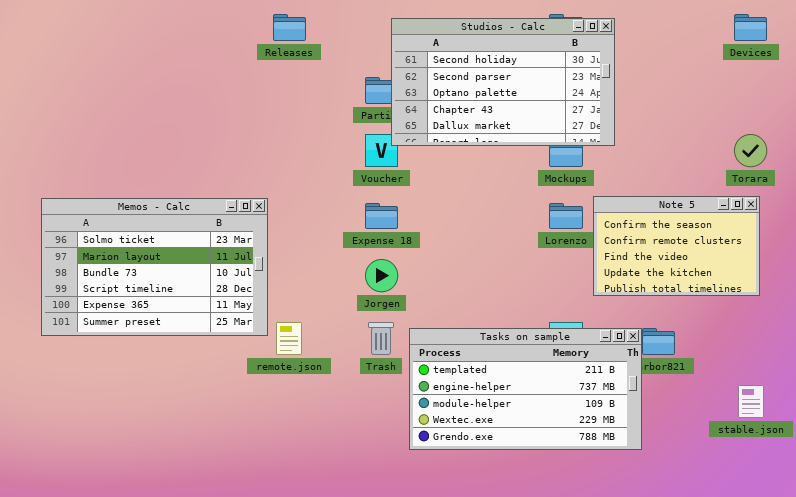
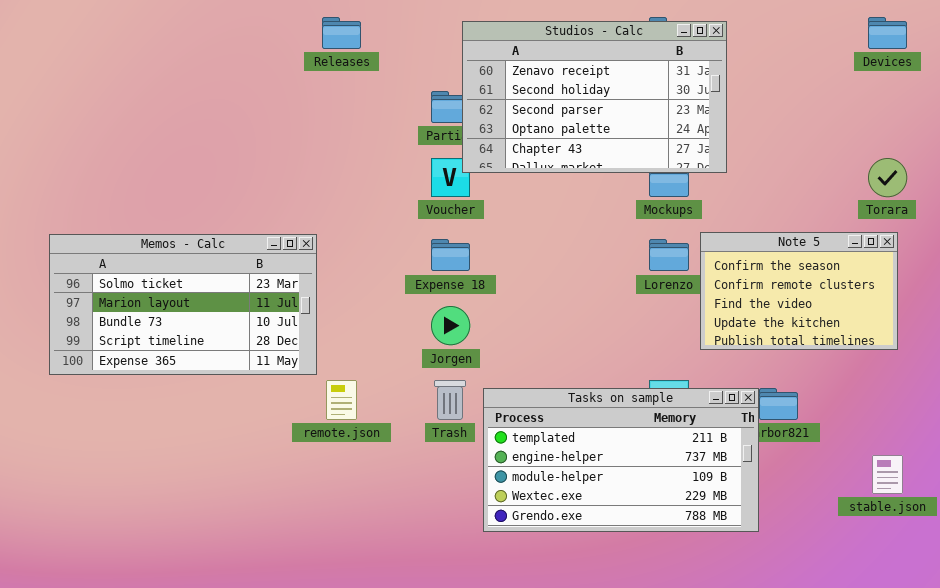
Studios - Calc: [391,18,615,146] -> [462,21,727,173], scrolled up 1 row
Memos - Calc: [41,198,268,336] -> [49,234,317,375], resized

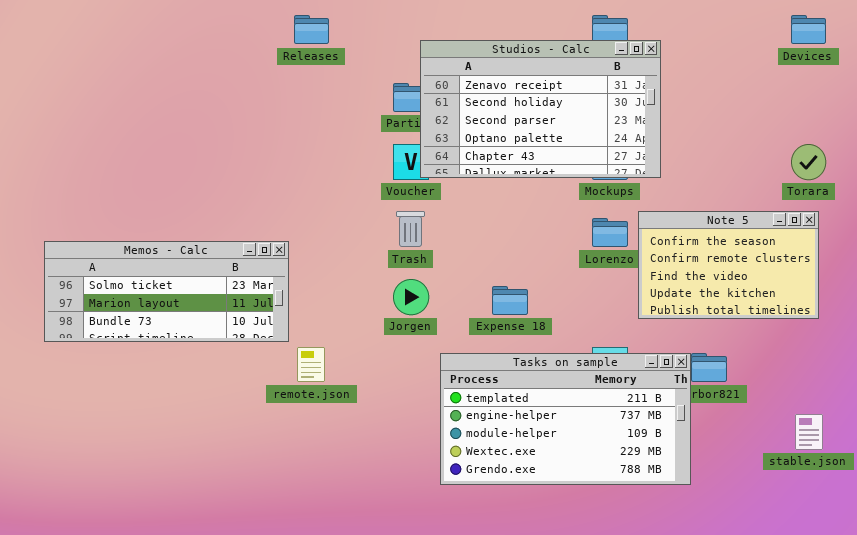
Studios - Calc: [462,21,727,173] -> [420,40,661,178], moved
Memos - Calc: [49,234,317,375] -> [44,241,289,342], resized
Expense 18: [431,239,470,271] -> [492,286,528,315], moved
Trash: [434,380,466,420] -> [396,211,425,247], moved

